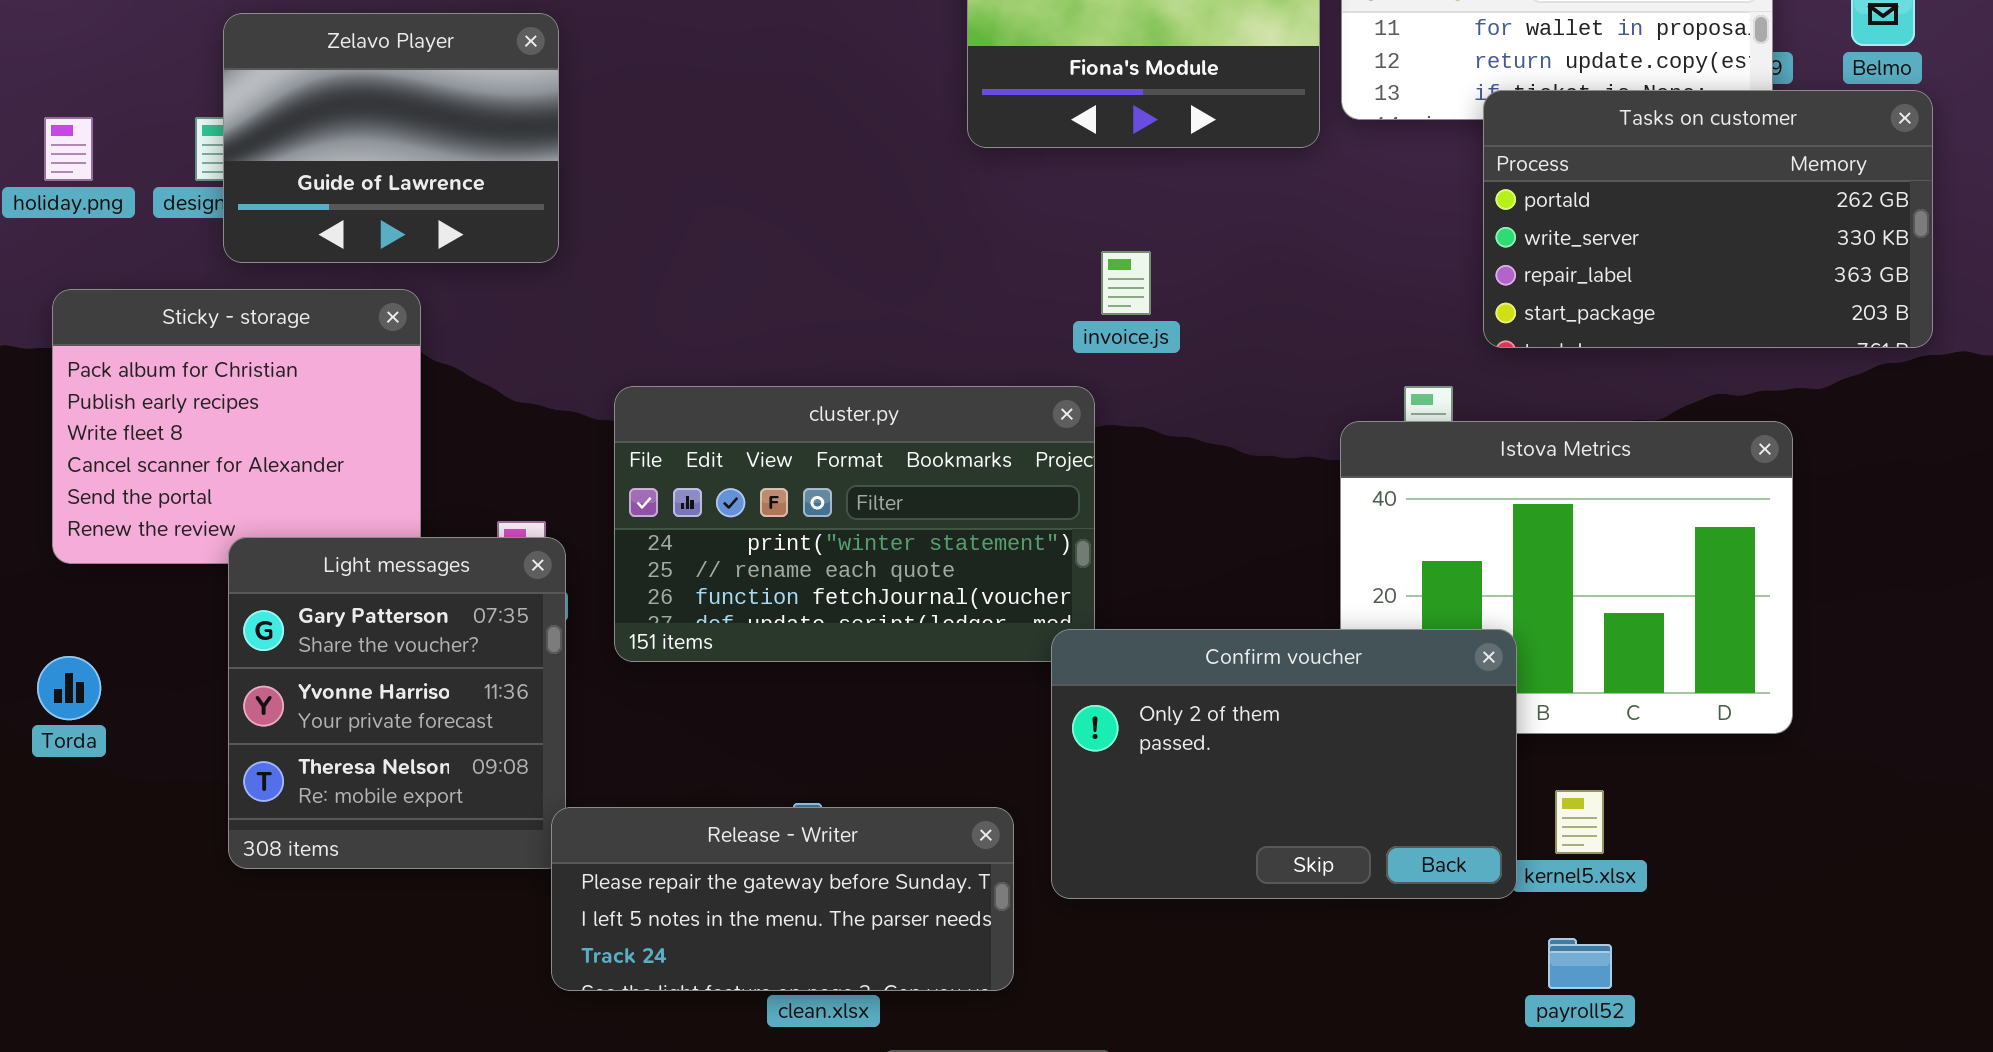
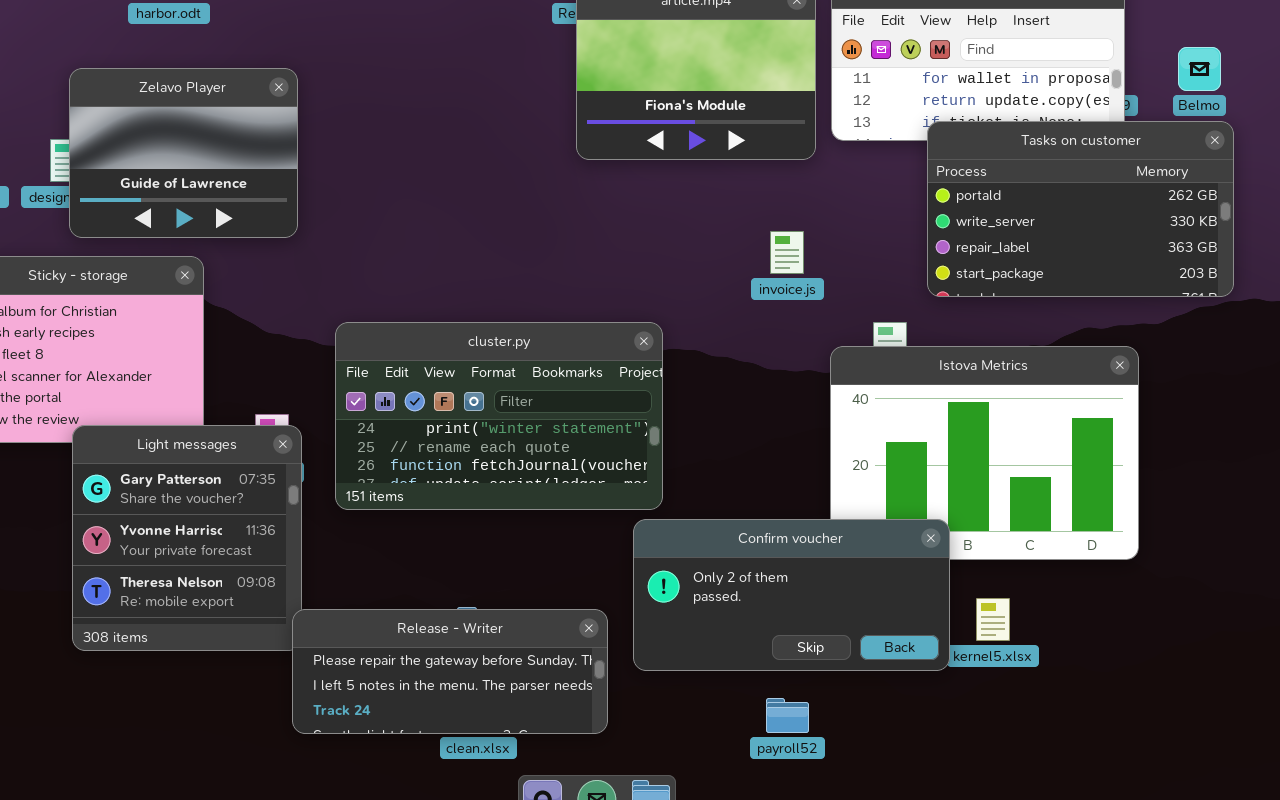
invoice.js: [1101,251,1151,315] -> [770,231,804,274], moved
Confirm voucher: [1051,629,1517,899] -> [633,519,950,671], resized
payroll52: [1548,938,1612,989] -> [766,698,809,733], moved

